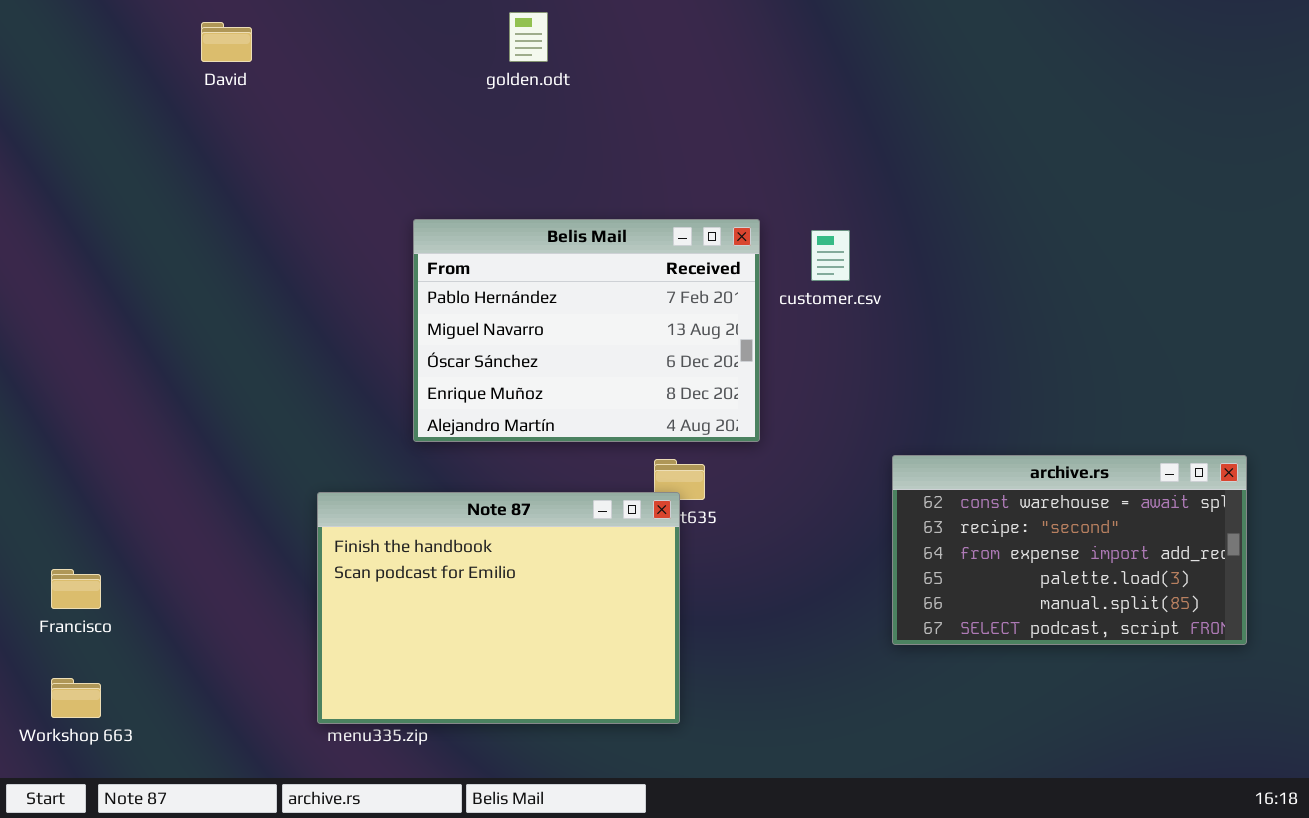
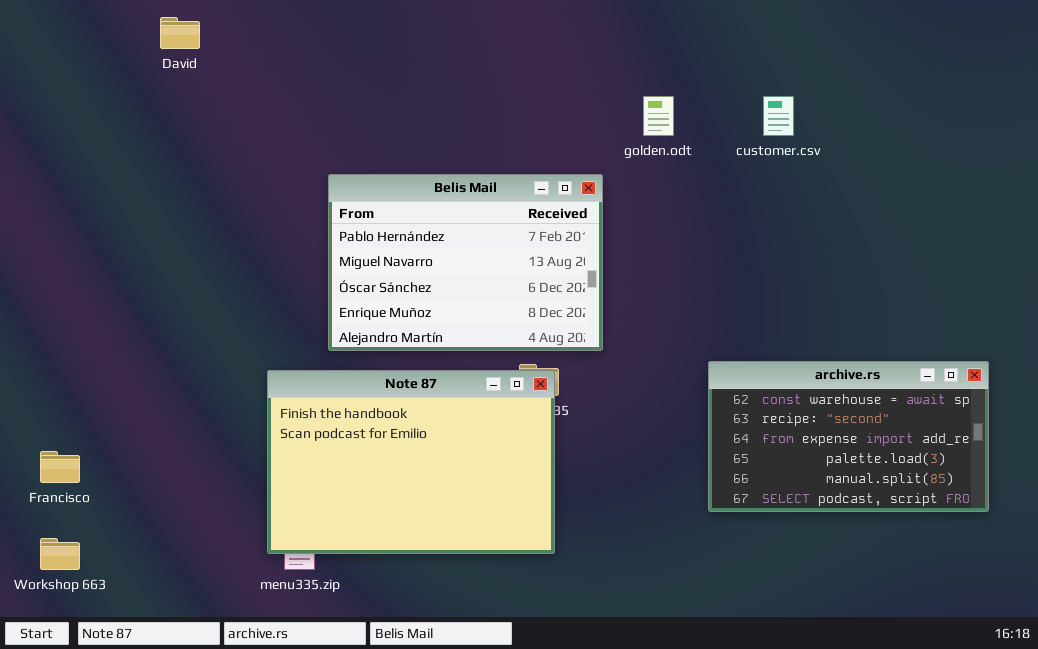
golden.odt: [509,12,548,62] -> [643,96,674,136], moved
customer.csv: [811,230,850,281] -> [763,96,794,136], moved
Note 87: [317,492,680,724] -> [267,370,555,554], moved

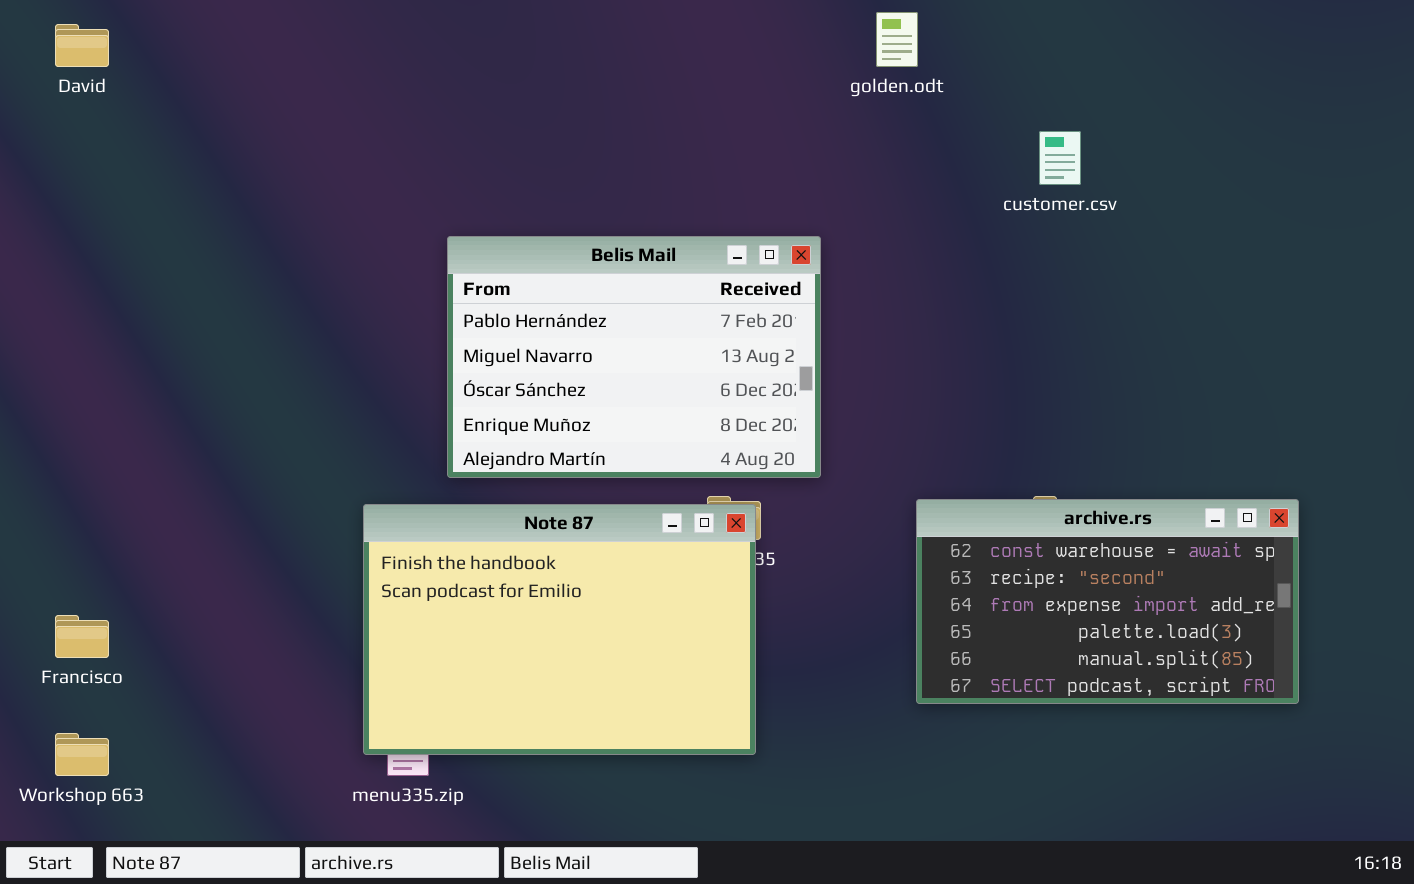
David: [160,17,200,49] -> [55,24,109,67], moved
golden.odt: [643,96,674,136] -> [876,12,918,67], moved
archive.rs: [708,361,989,512] -> [916,499,1299,704], moved

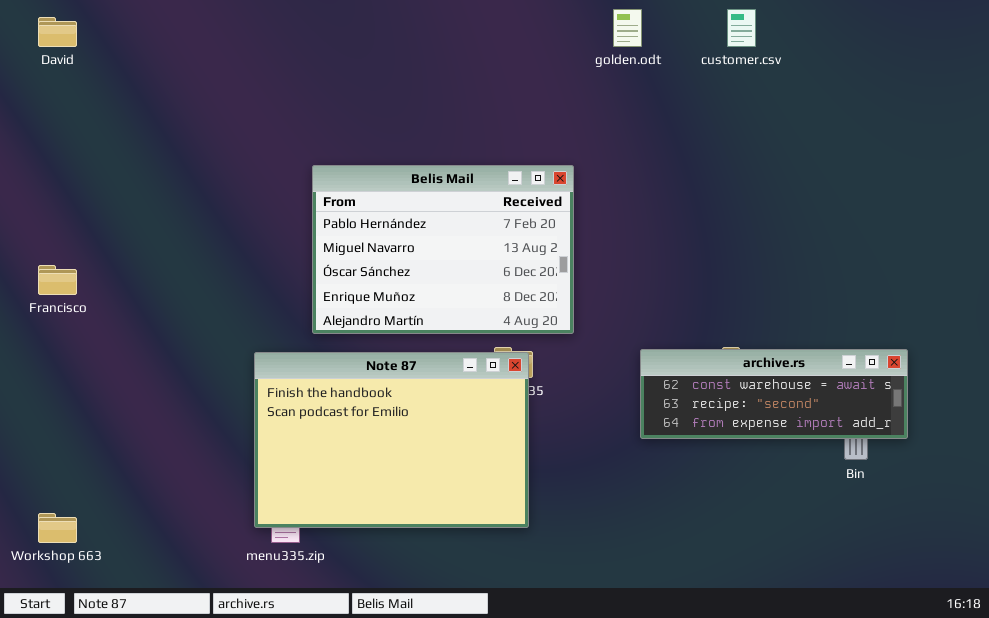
customer.csv: [1039,131,1081,185] -> [727,9,756,47], moved
archive.rs: [916,499,1299,704] -> [640,349,908,439], resized
Francisco: [55,615,109,658] -> [38,265,77,295], moved

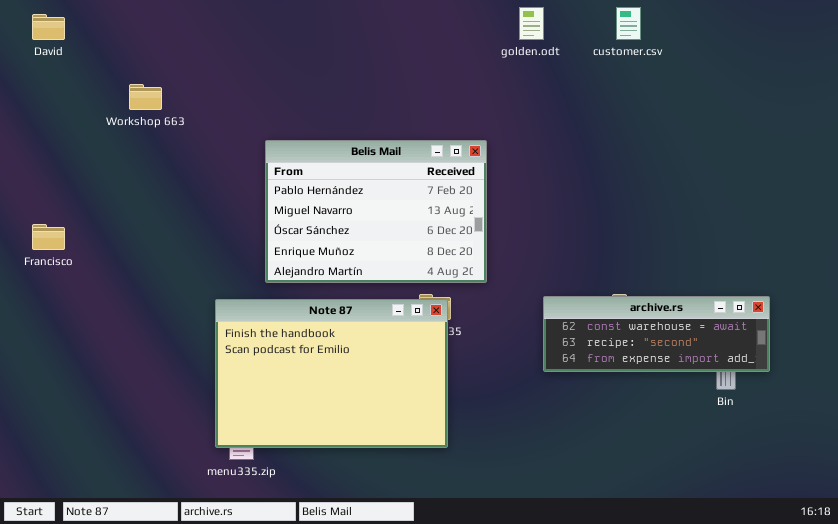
Workshop 663: [38,513,77,543] -> [129,84,162,110], moved

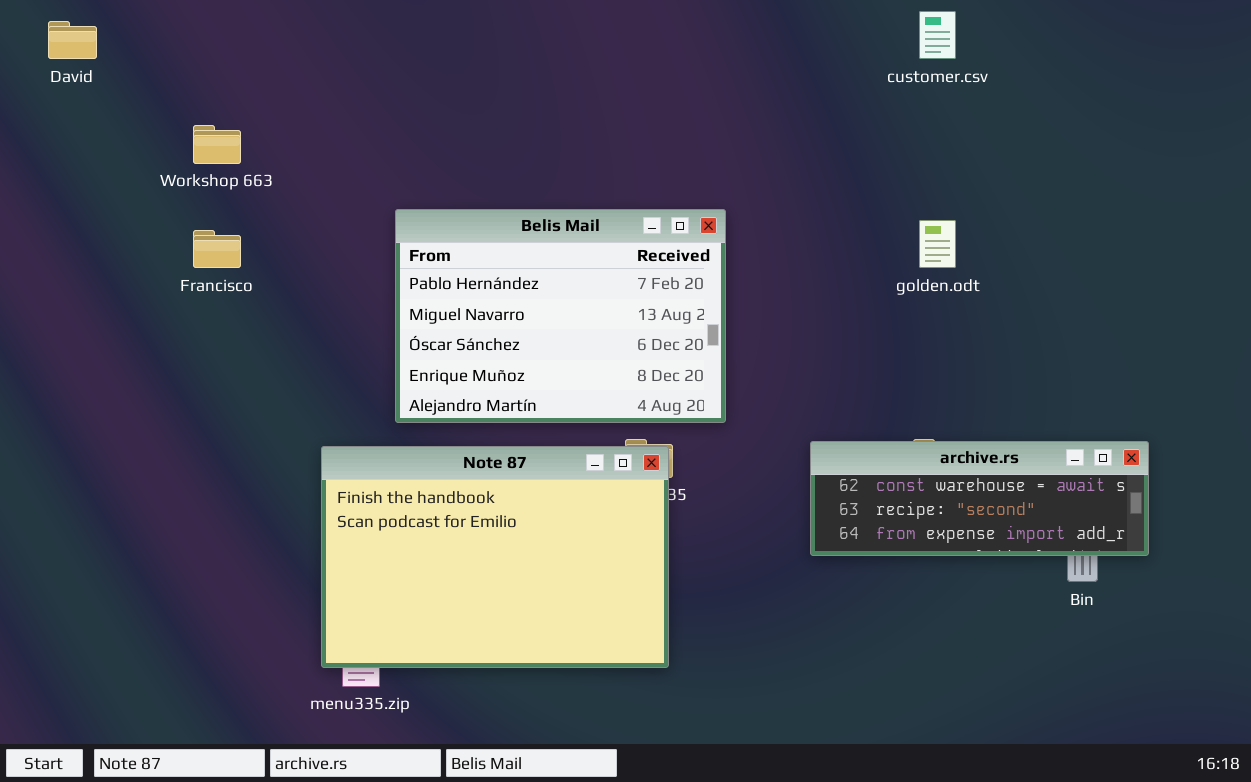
golden.odt: [519,7,544,40] -> [919,220,956,268], moved
Francisco: [32,224,65,250] -> [193,230,241,268], moved

